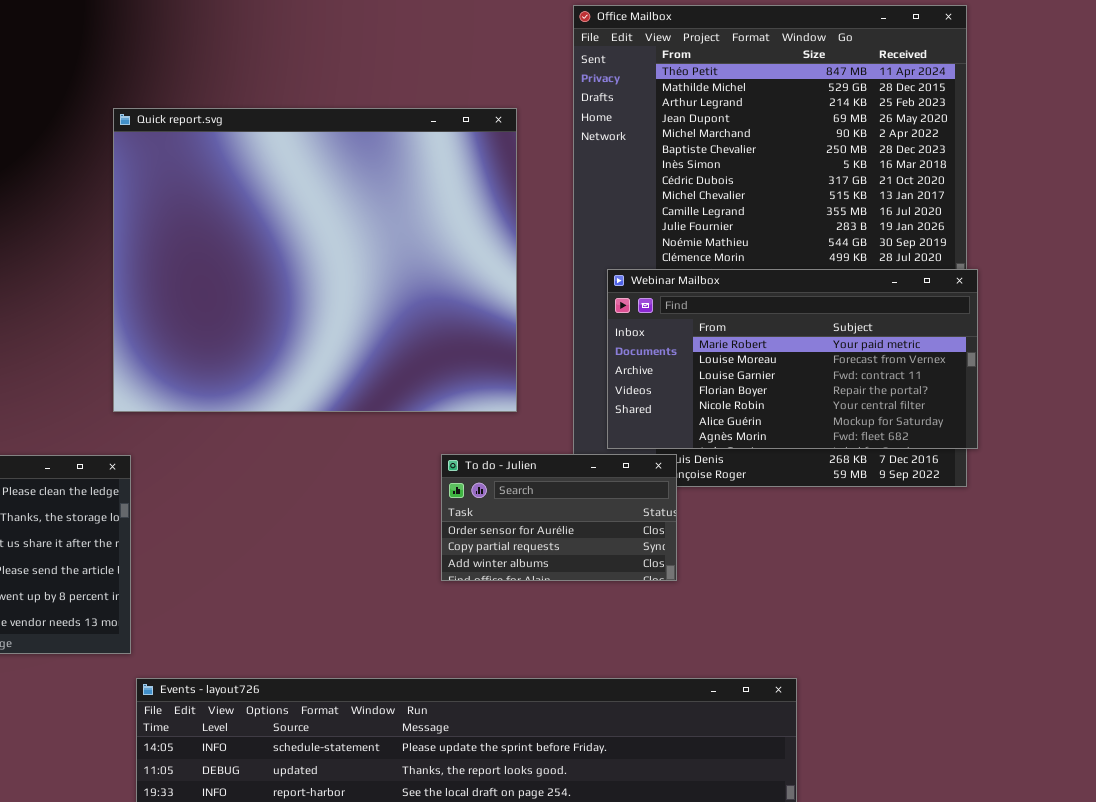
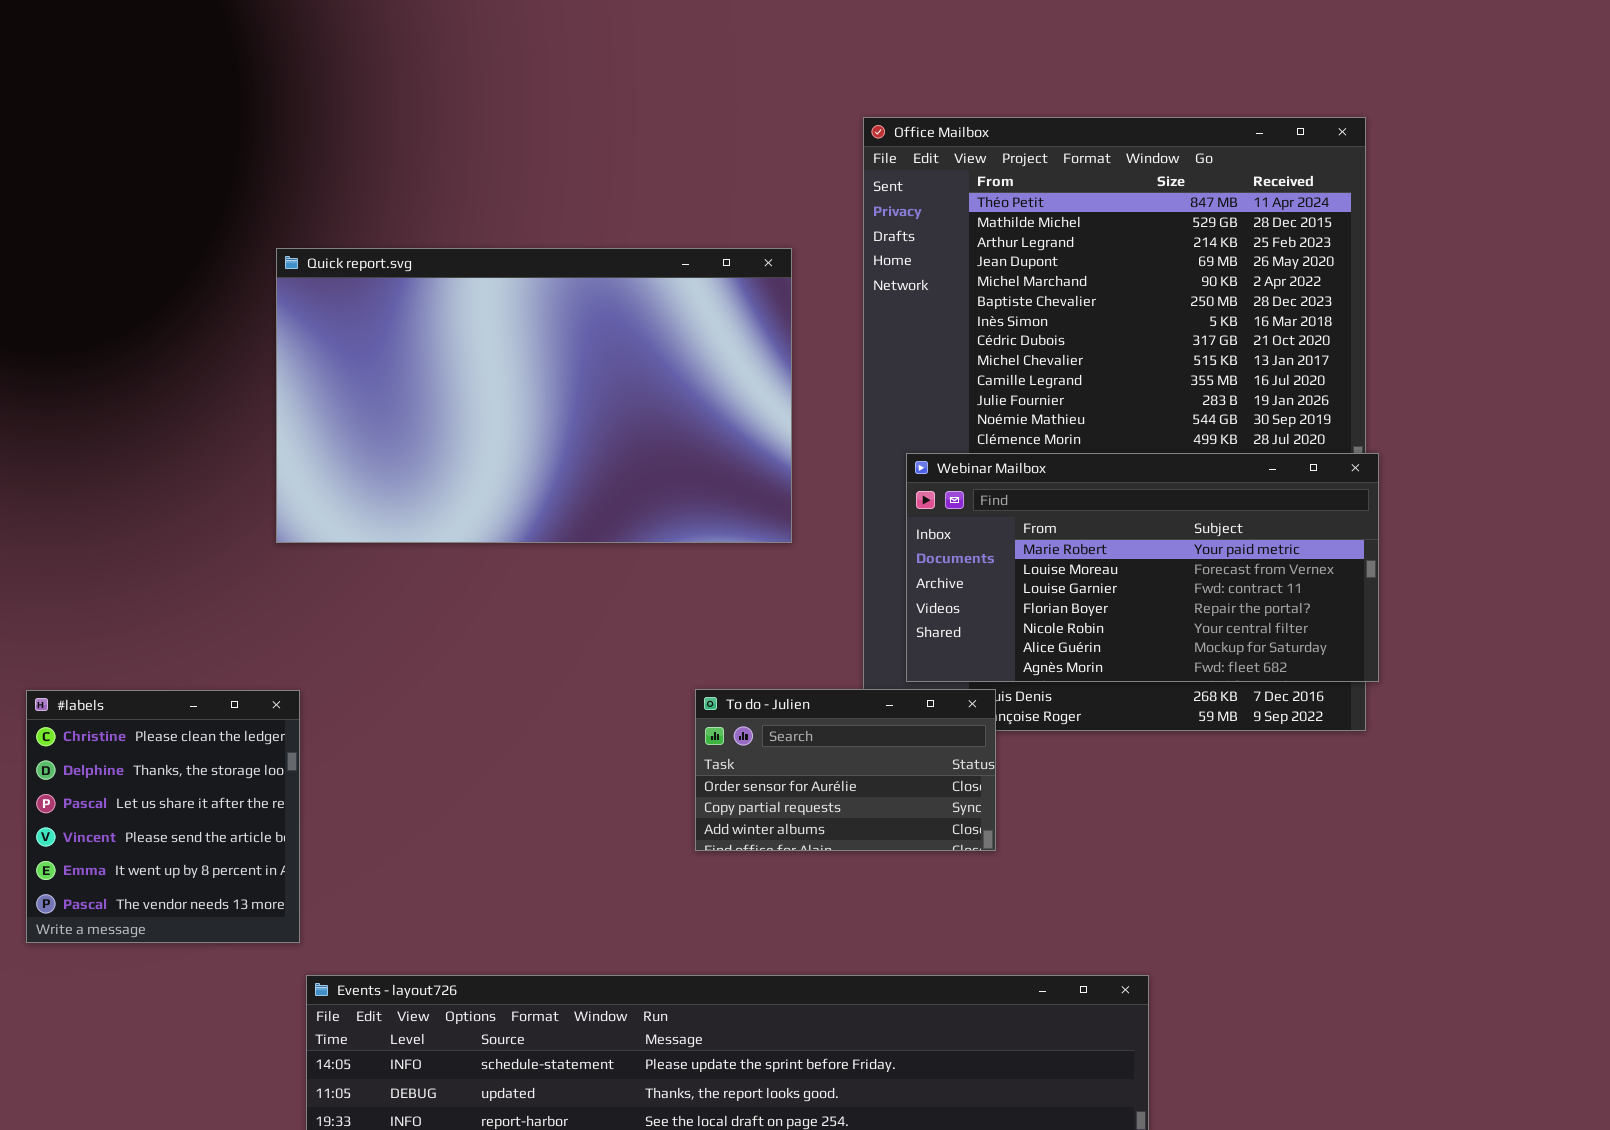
Quick report.svg: [113,108,517,412] -> [276,248,792,543], resized

